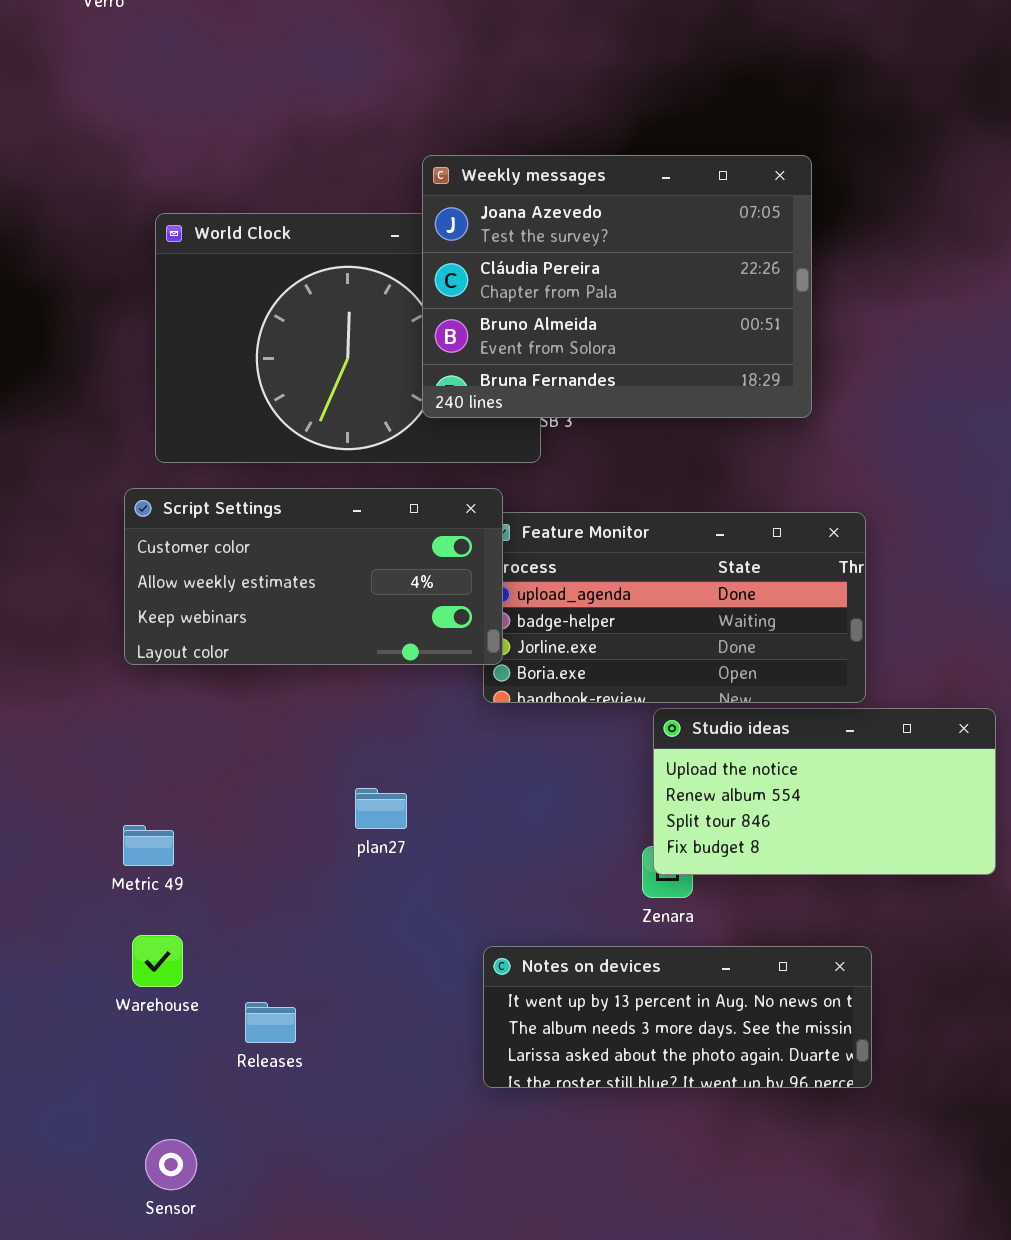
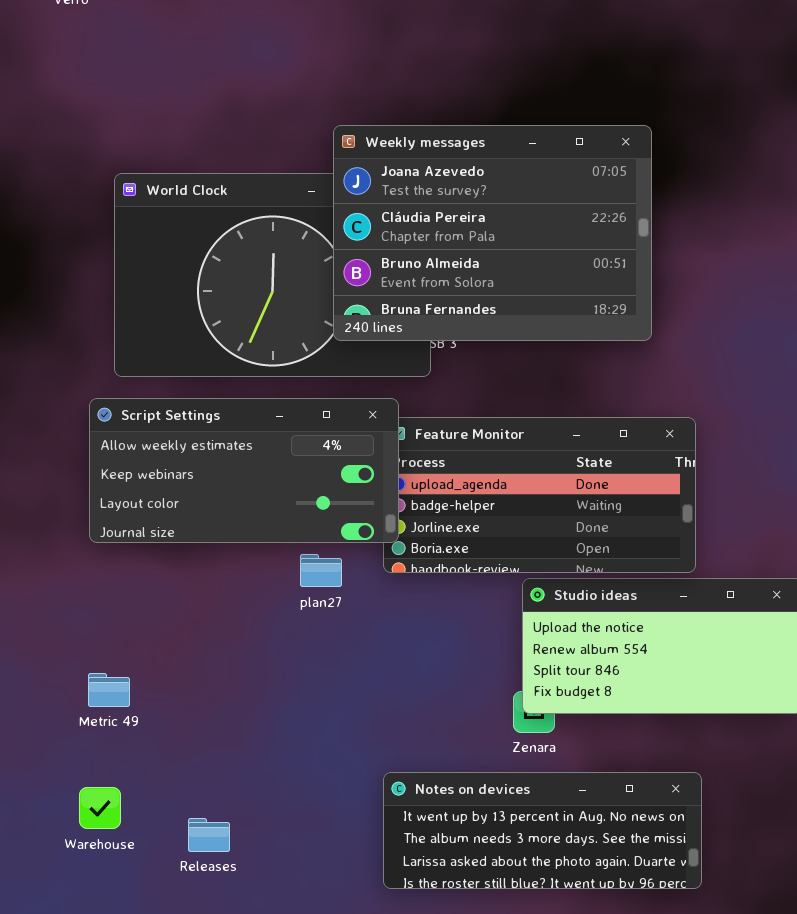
Script Settings: [124,488,503,665] -> [89,398,399,543], scrolled down 1 row
plan27: [355,788,407,829] -> [300,554,342,587], moved
Warehouse: [132,935,183,987] -> [79,787,121,829], moved

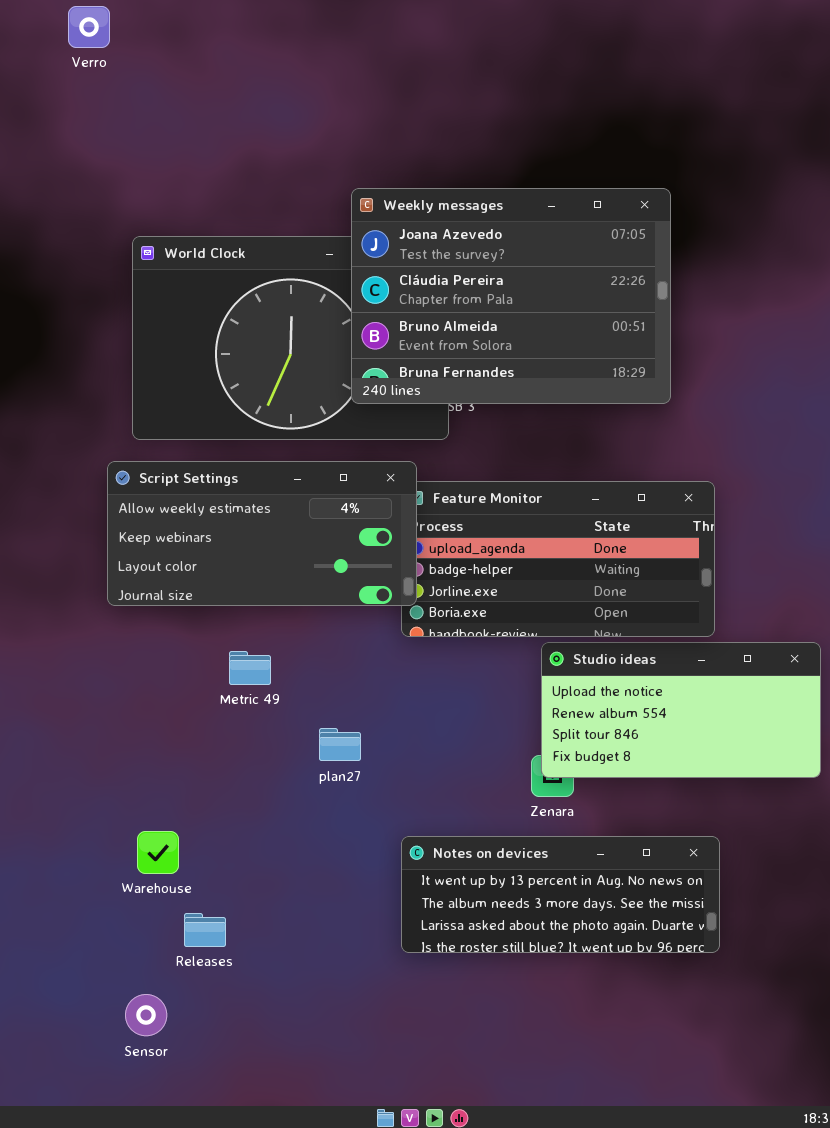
plan27: [300,554,342,587] -> [319,728,361,761], moved
Metric 49: [88,673,130,707] -> [229,651,271,685], moved
Warehouse: [79,787,121,829] -> [137,831,179,874], moved
Releases: [188,818,230,852] -> [184,913,226,947], moved

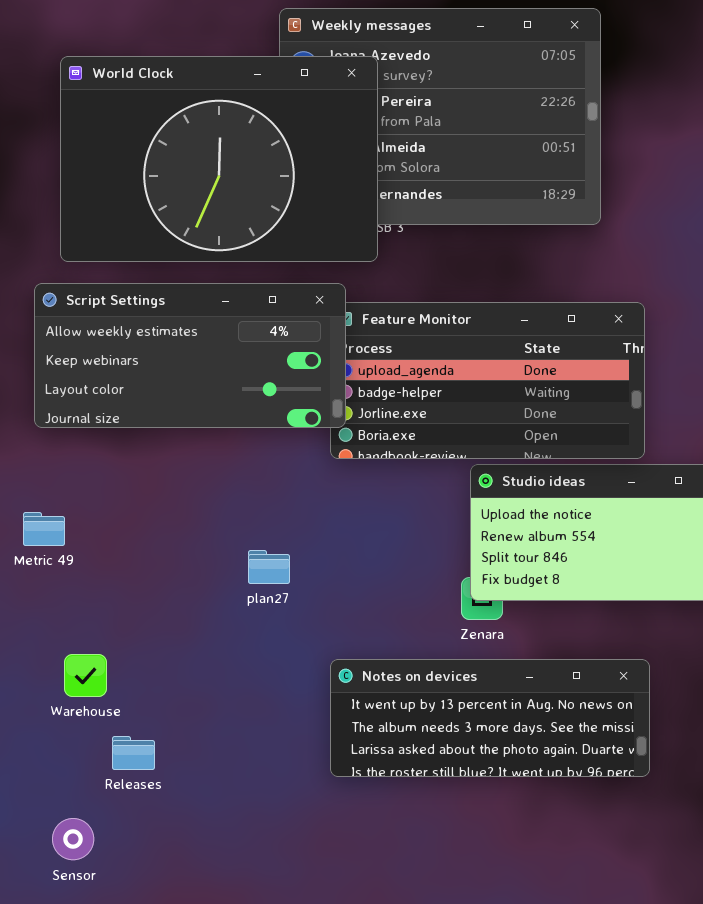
World Clock: [132,236,449,440] -> [60,56,378,262], raised
Metric 49: [229,651,271,685] -> [23,512,65,546], moved

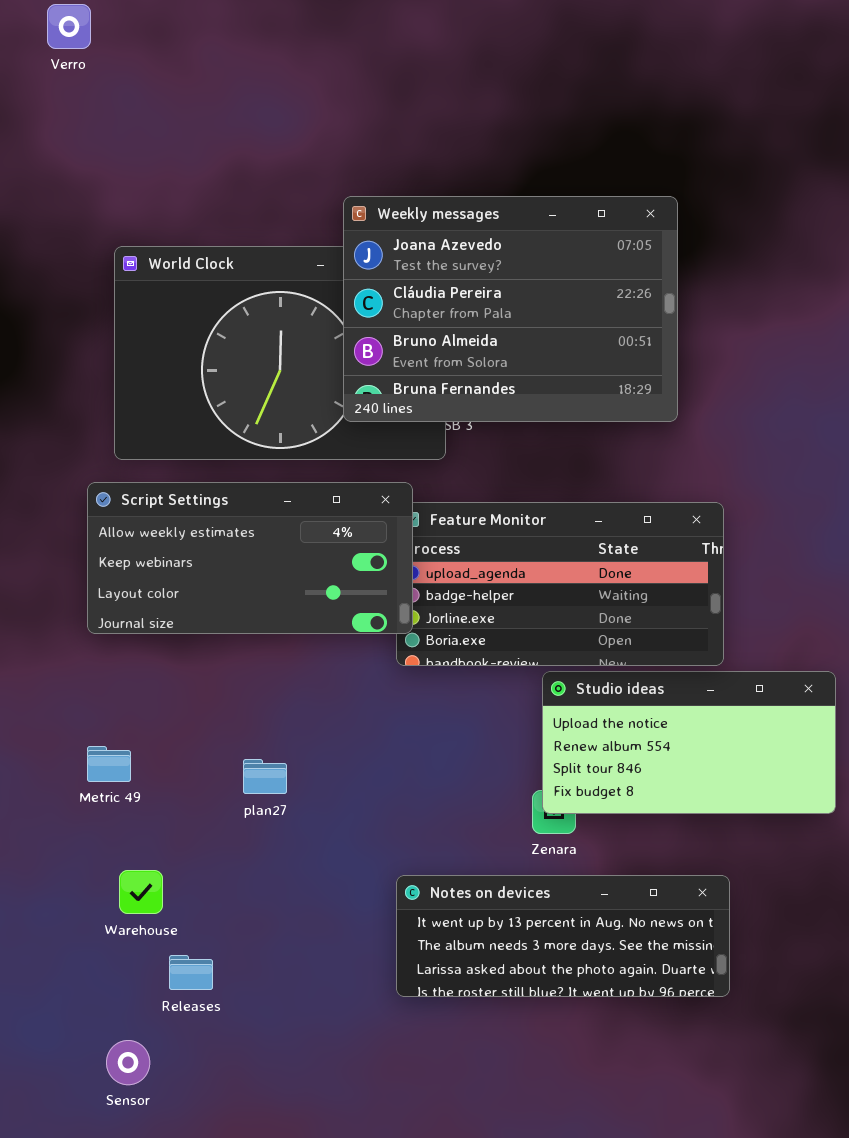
Weekly messages: [279,8,601,225] -> [343,196,678,422], raised
Metric 49: [23,512,65,546] -> [87,746,131,782], moved
plan27: [248,550,290,584] -> [243,759,287,794], moved

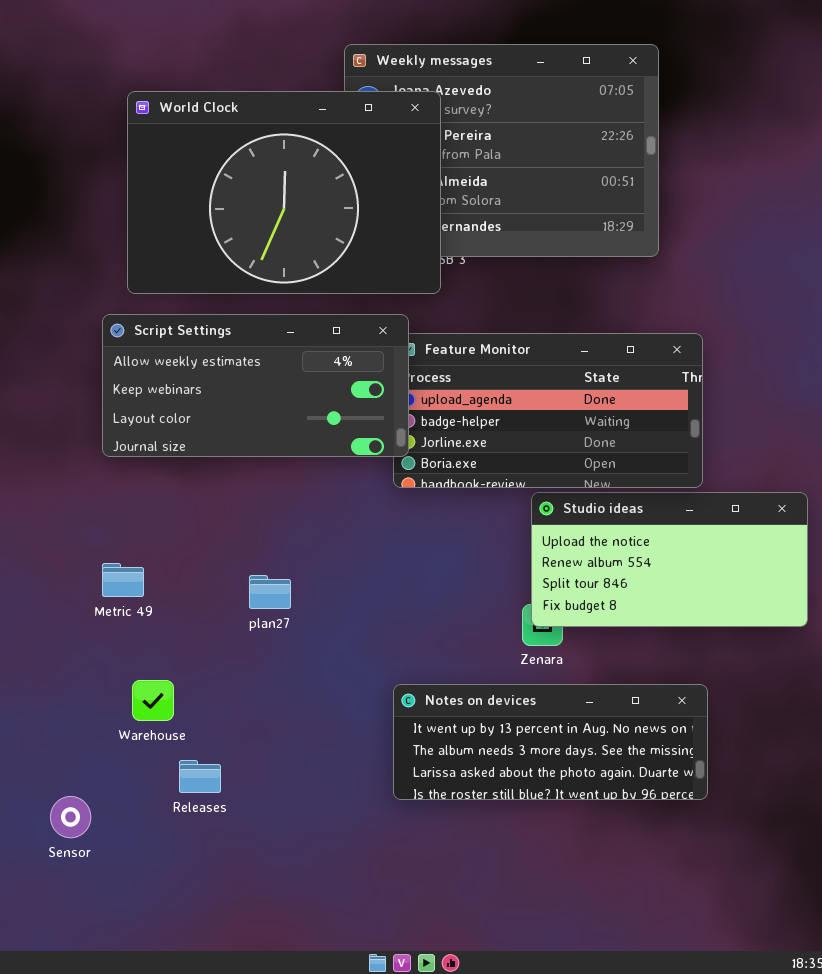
World Clock: [114,246,446,460] -> [127,91,441,294], raised
Sensor: [106,1040,150,1085] -> [50,796,91,838], moved

